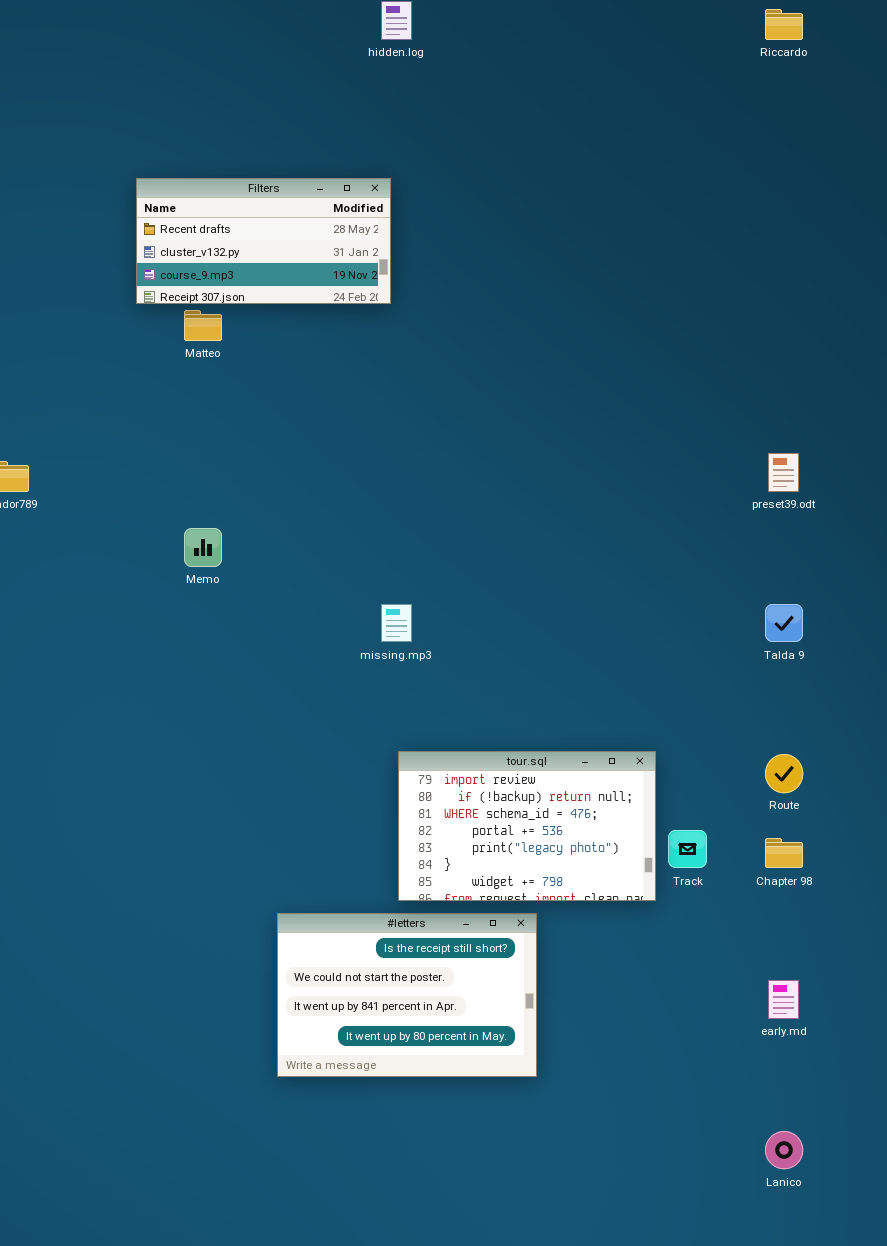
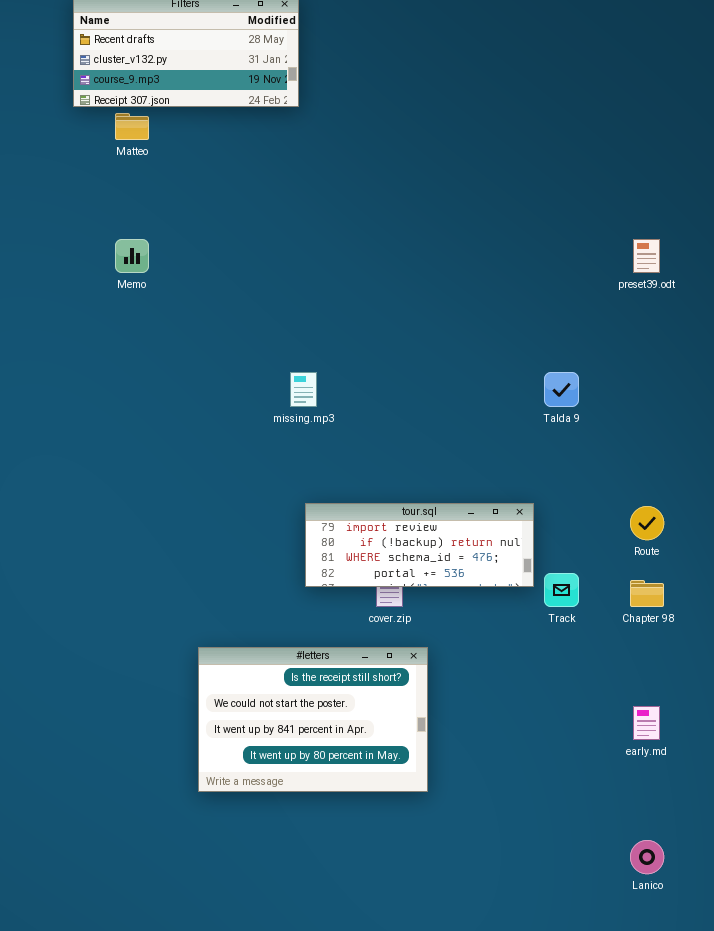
Memo: [184,528,222,567] -> [115,239,149,273], moved
Talda 9: [765,604,803,642] -> [544,372,579,407], moved
tour.sql: [398,751,656,901] -> [305,503,534,587], resized

